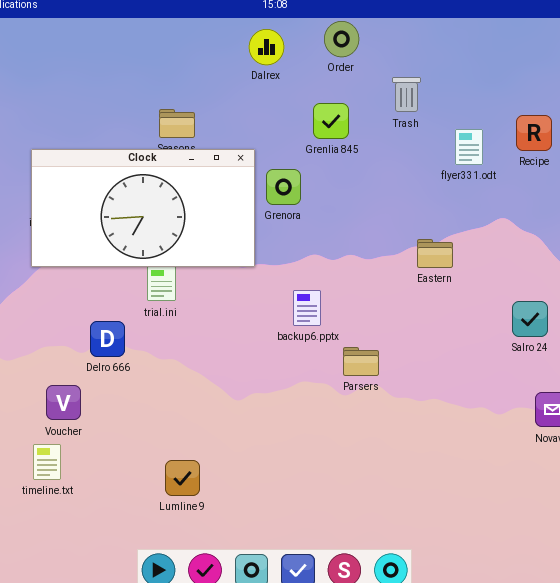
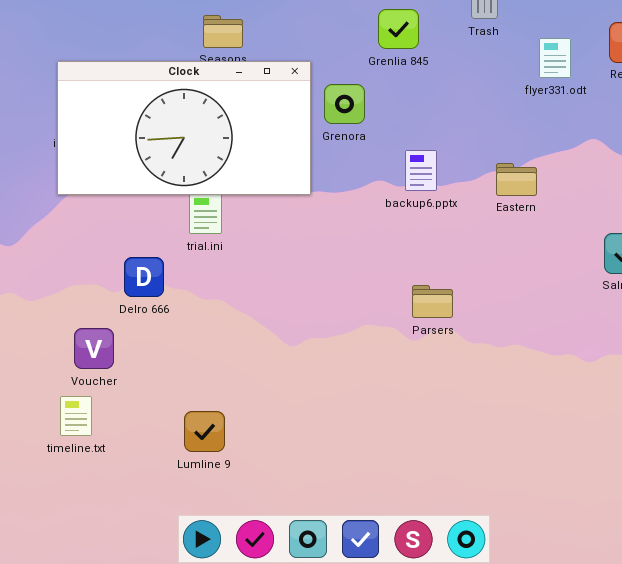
backup6.pptx: [293,290,321,326] -> [405,150,437,191], moved
Lumline 9: [165,460,200,496] -> [184,411,225,452], moved

